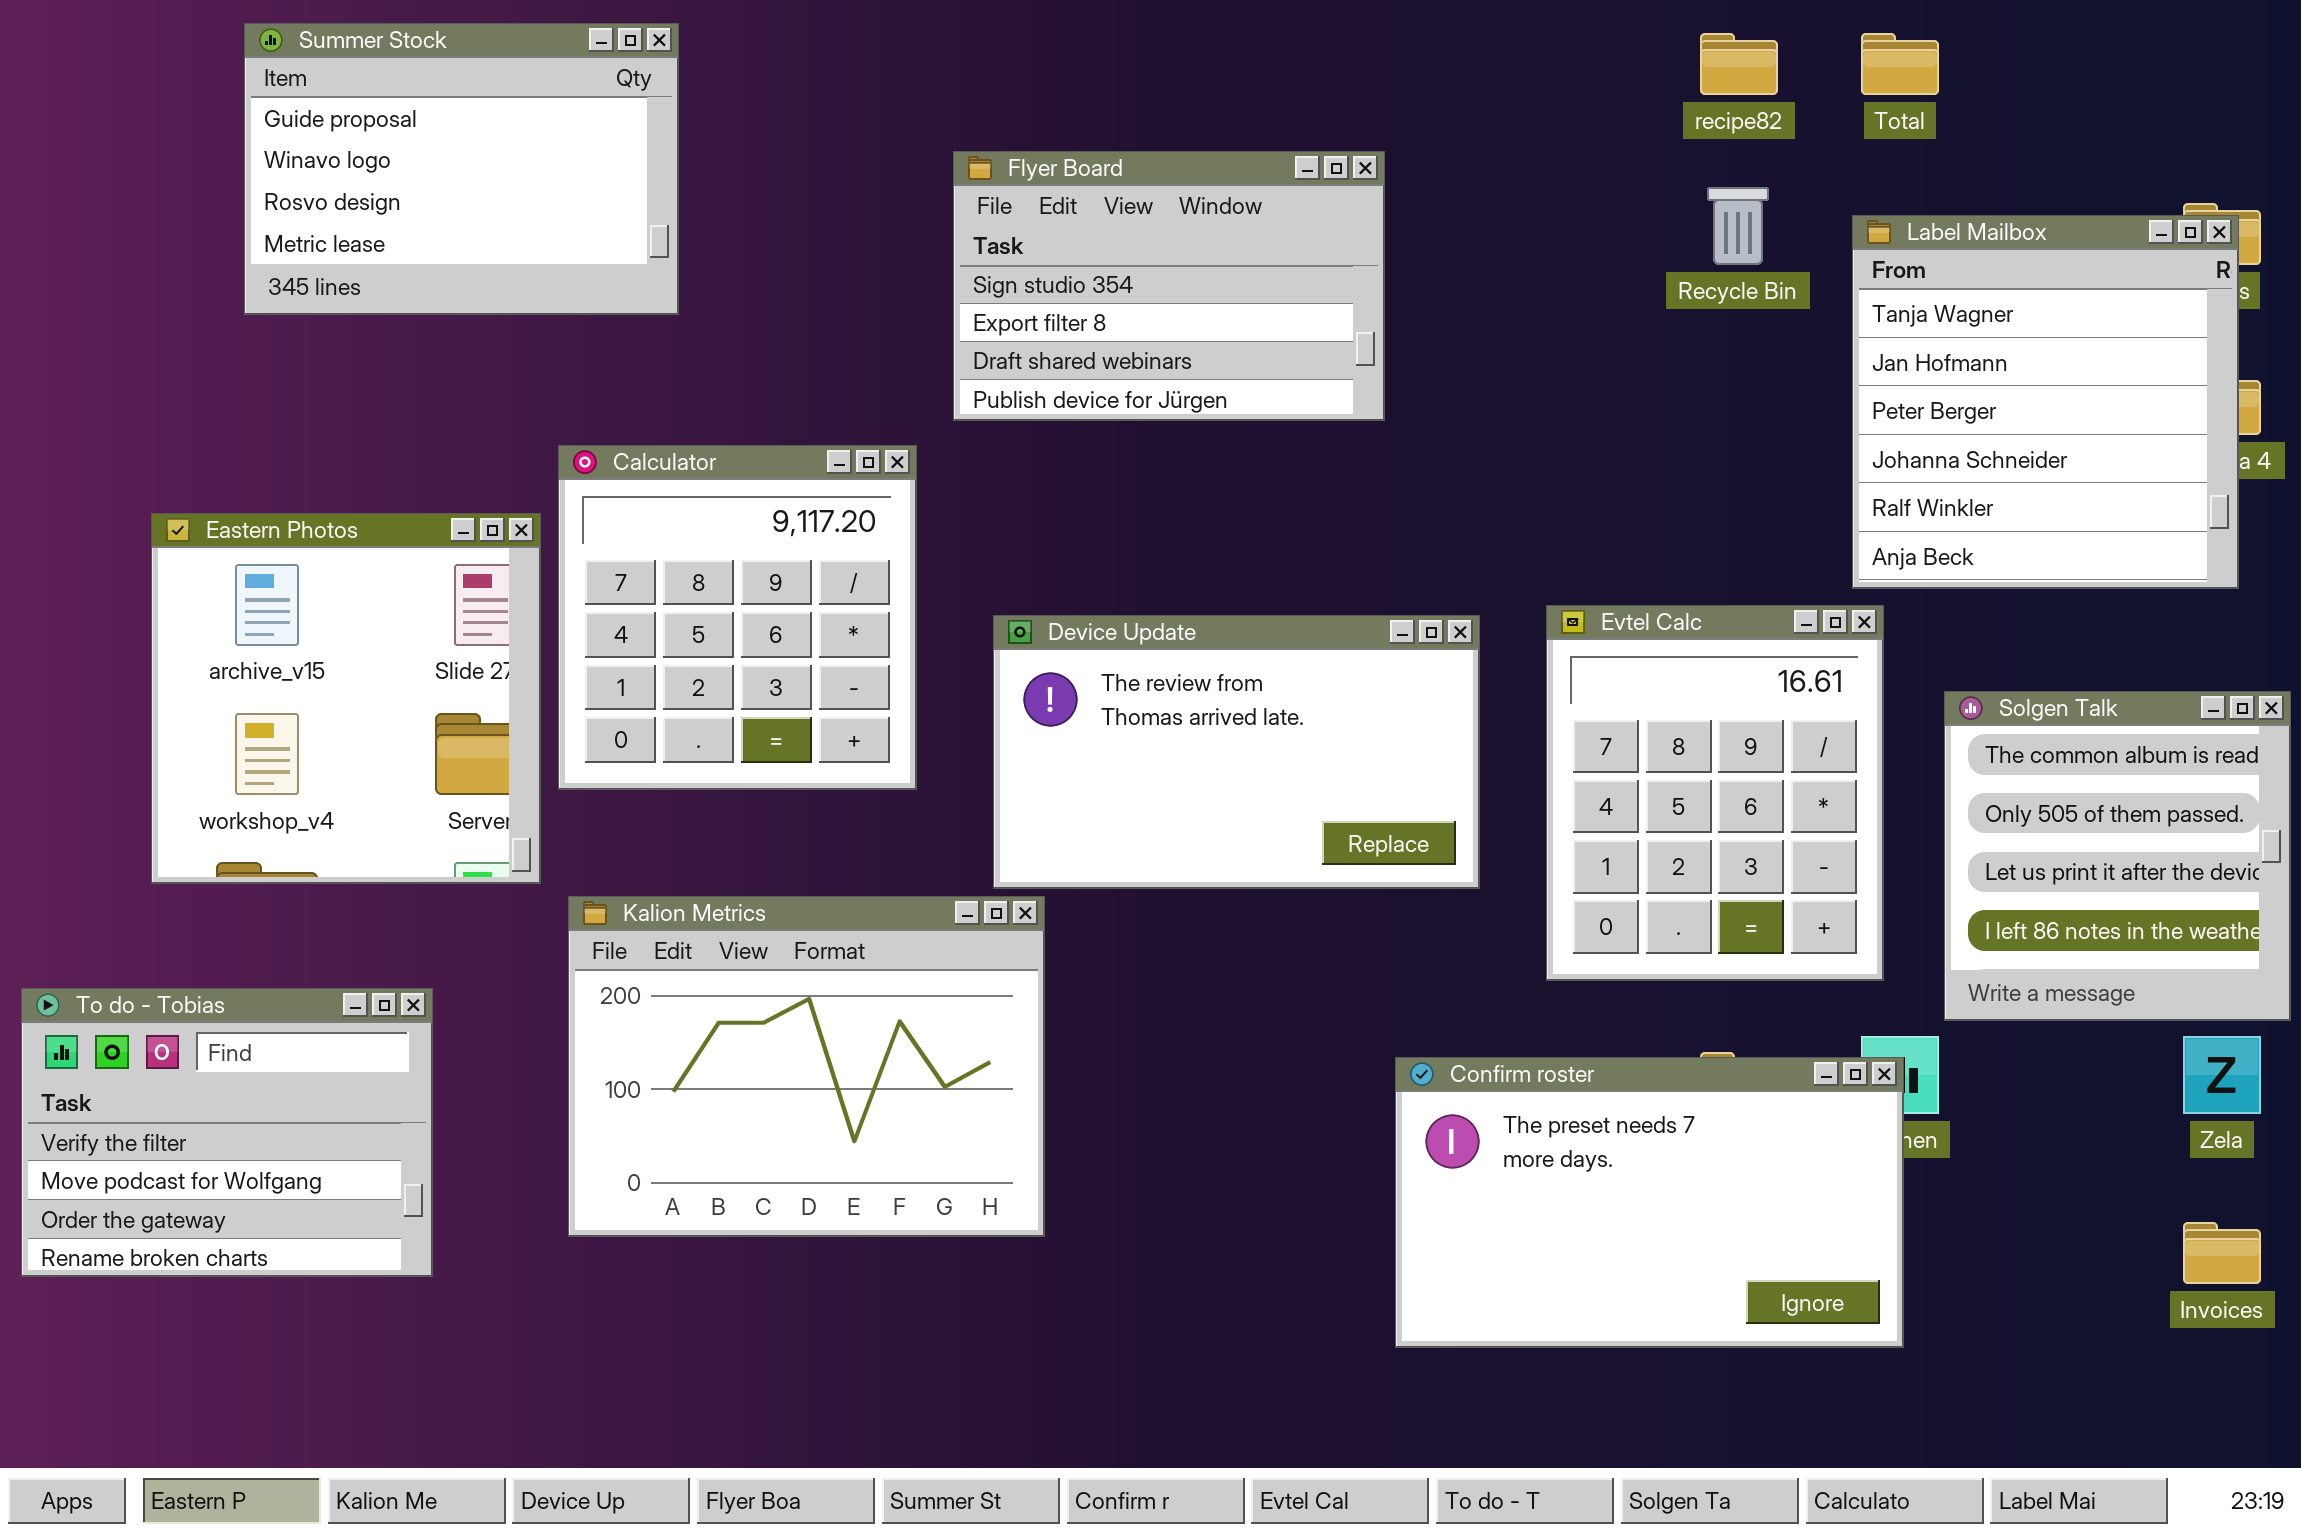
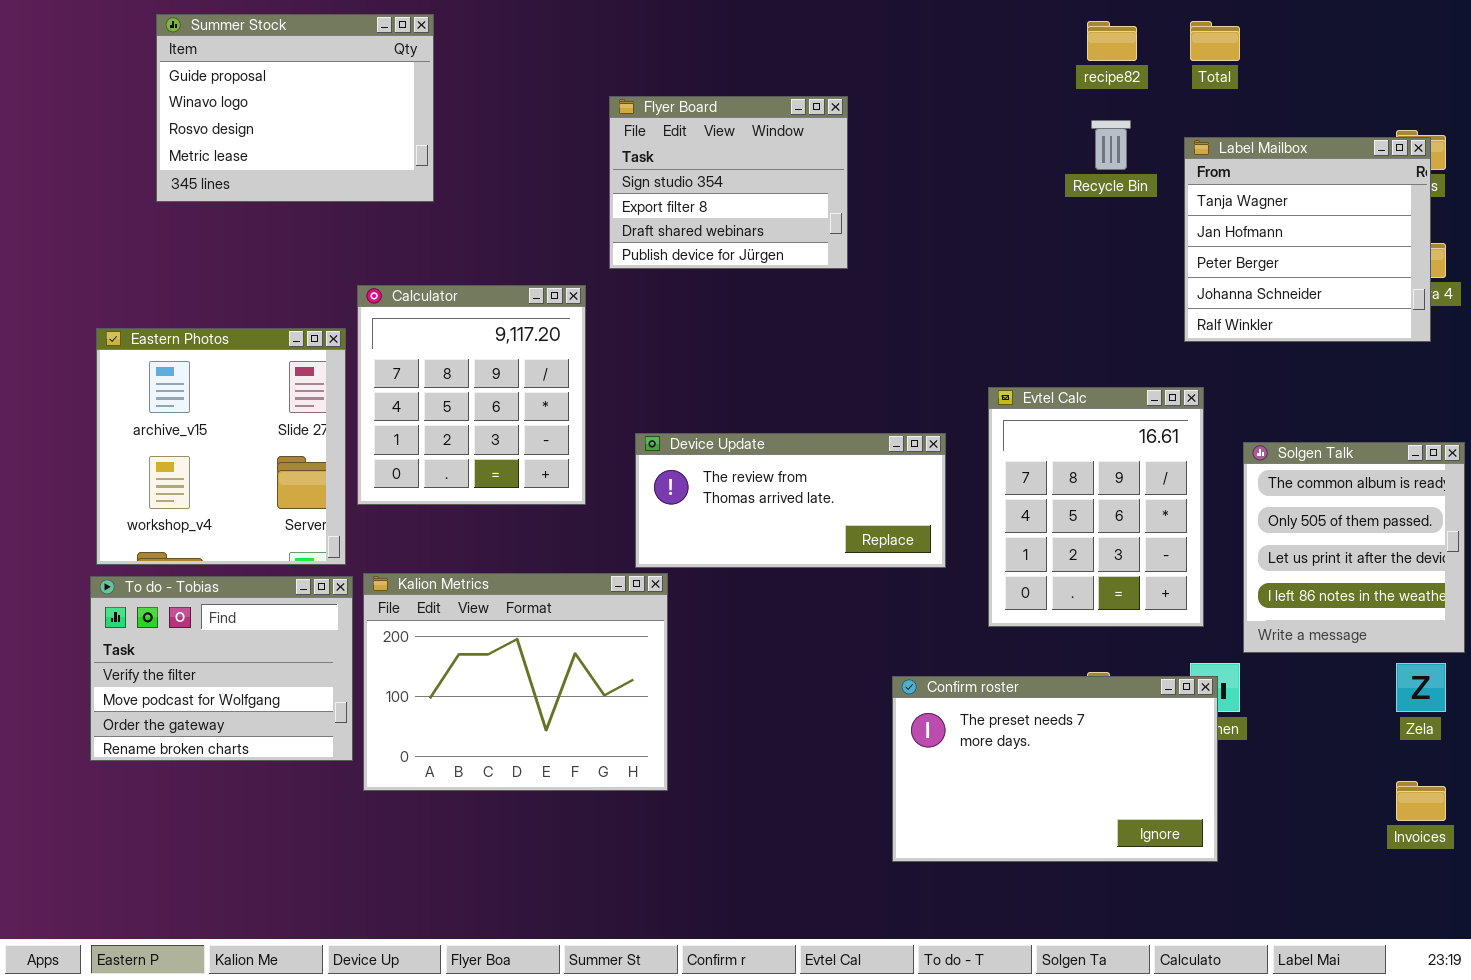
Flyer Board: [953,151,1385,421] -> [609,96,848,269], resized
Label Mailbox: [1852,215,2239,589] -> [1184,137,1431,342], resized
Device Update: [993,615,1480,889] -> [635,433,946,568], resized
To do - Tobias: [21,988,433,1277] -> [90,576,353,761], moved

